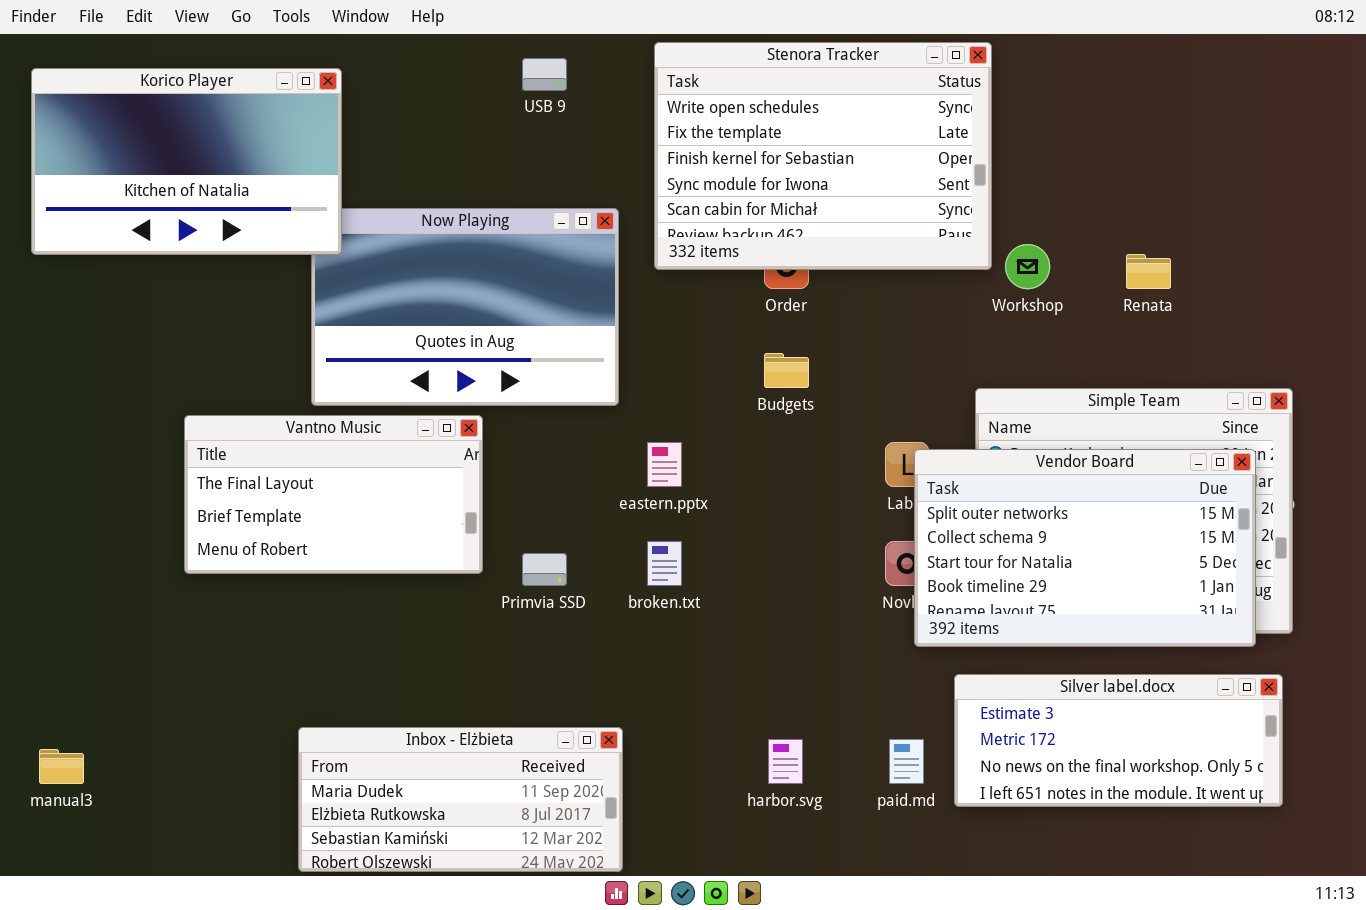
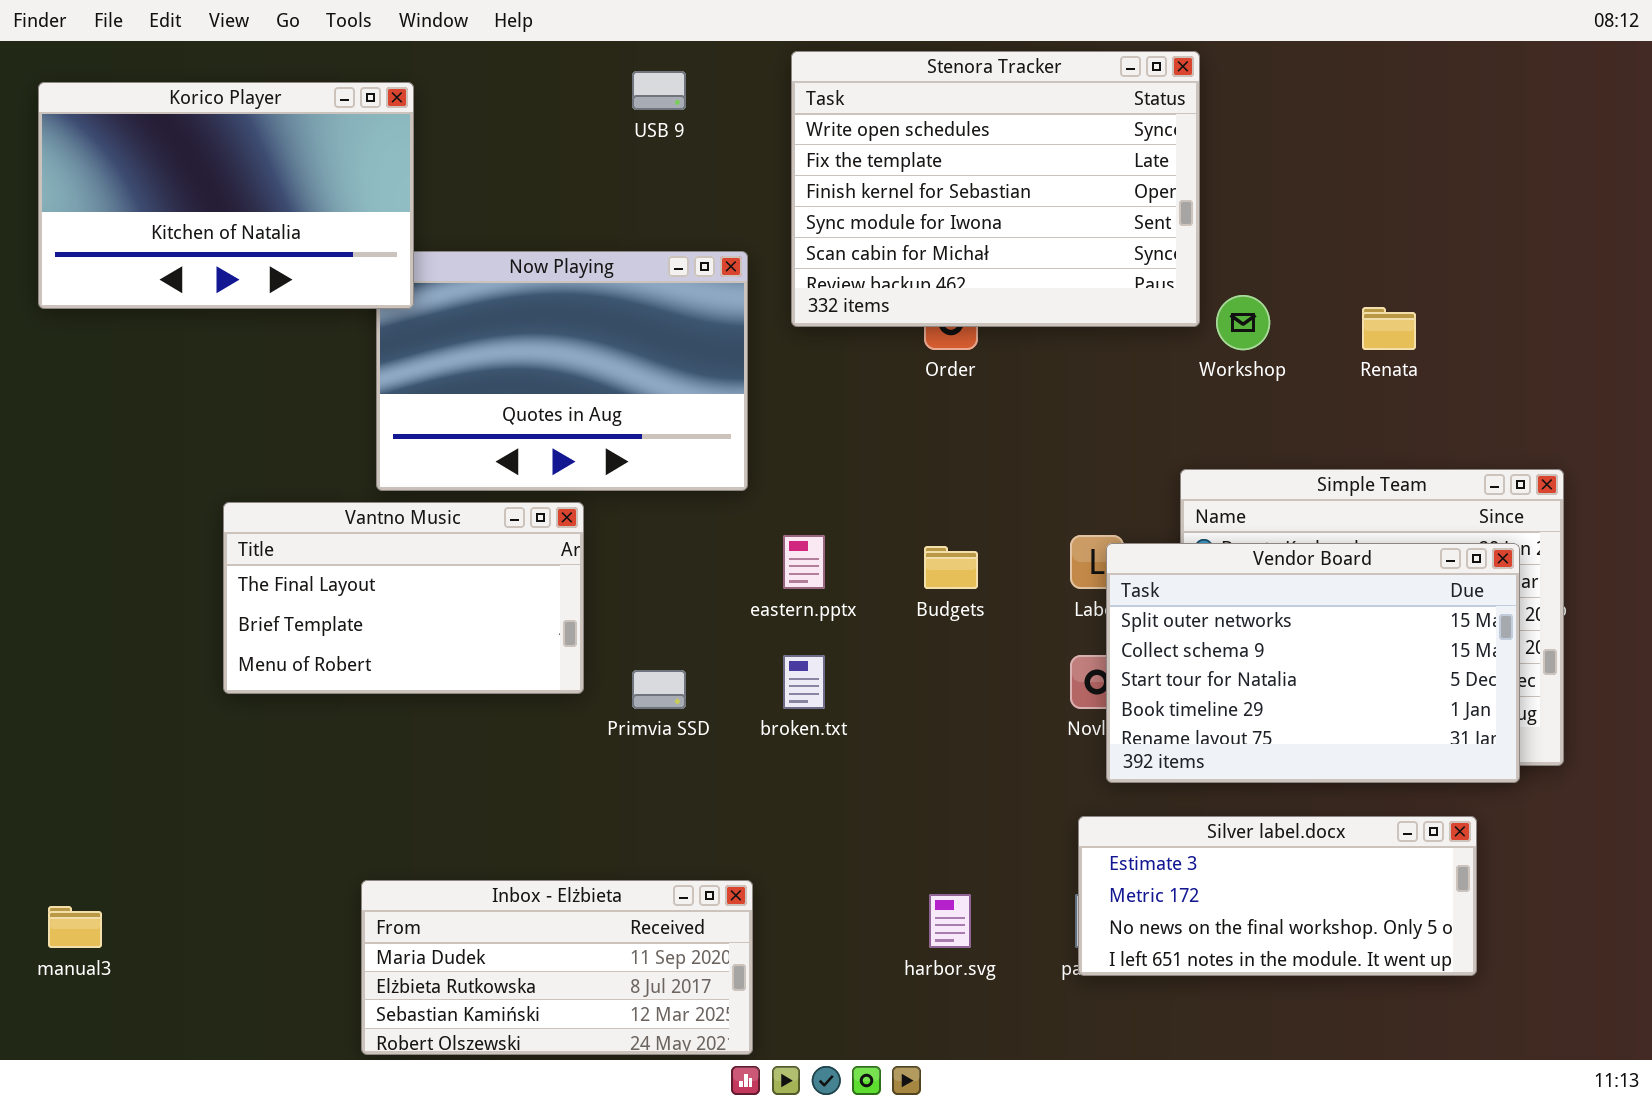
Budgets: [764,353,809,388] -> [924,546,978,589], moved
Silver label.docx: [954,674,1283,807] -> [1078,816,1477,976], moved

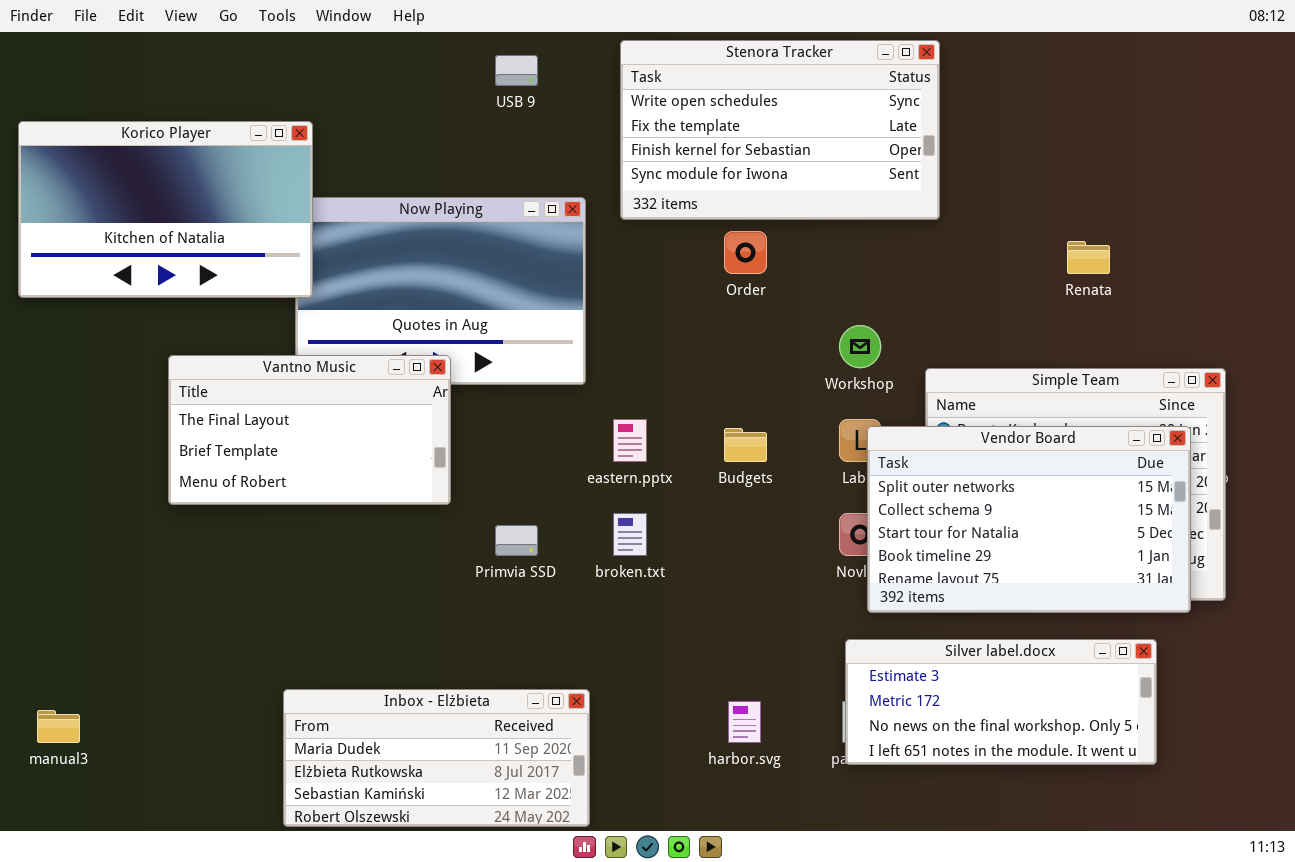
Stenora Tracker: [791,51,1200,327] -> [620,40,940,220], resized
Korico Player: [38,82,414,309] -> [18,121,313,298], moved
Workshop: [1216,295,1270,350] -> [839,325,881,368], moved
Vantno Music: [223,502,584,694] -> [168,355,451,505], moved

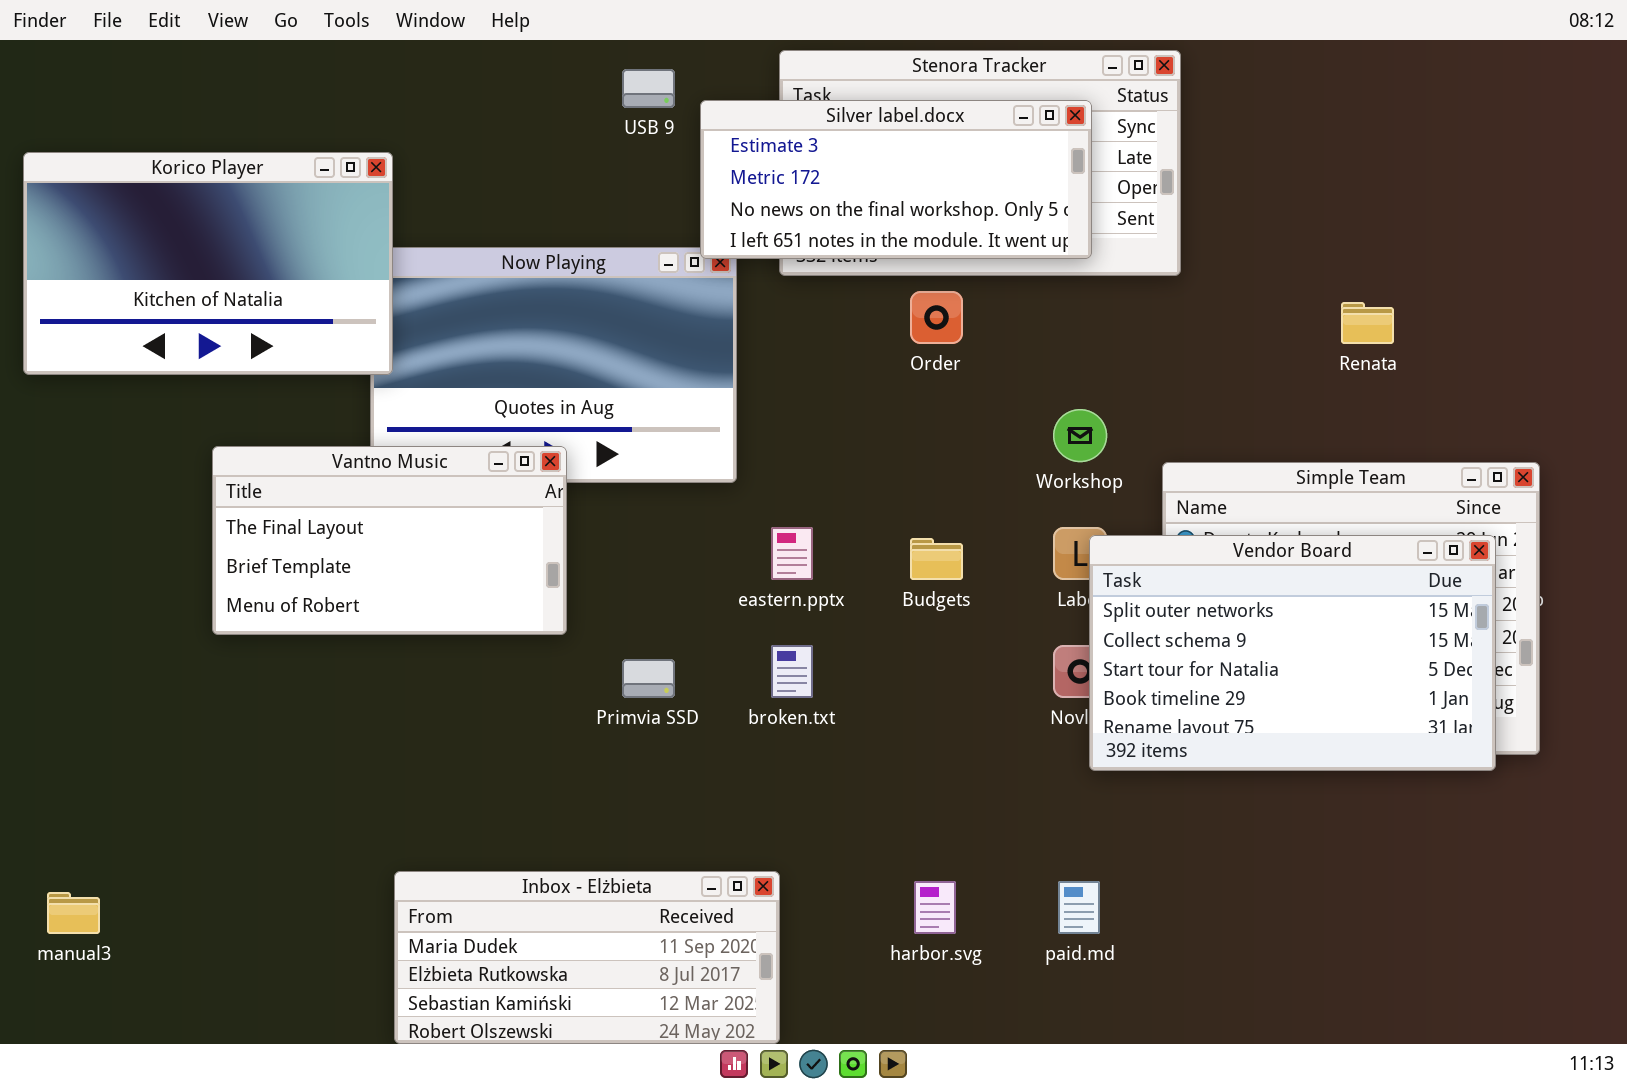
Silver label.docx: [845,639,1157,765] -> [700,100,1092,259], moved
Inbox - Elżbieta: [283,689,590,827] -> [394,871,780,1044], moved

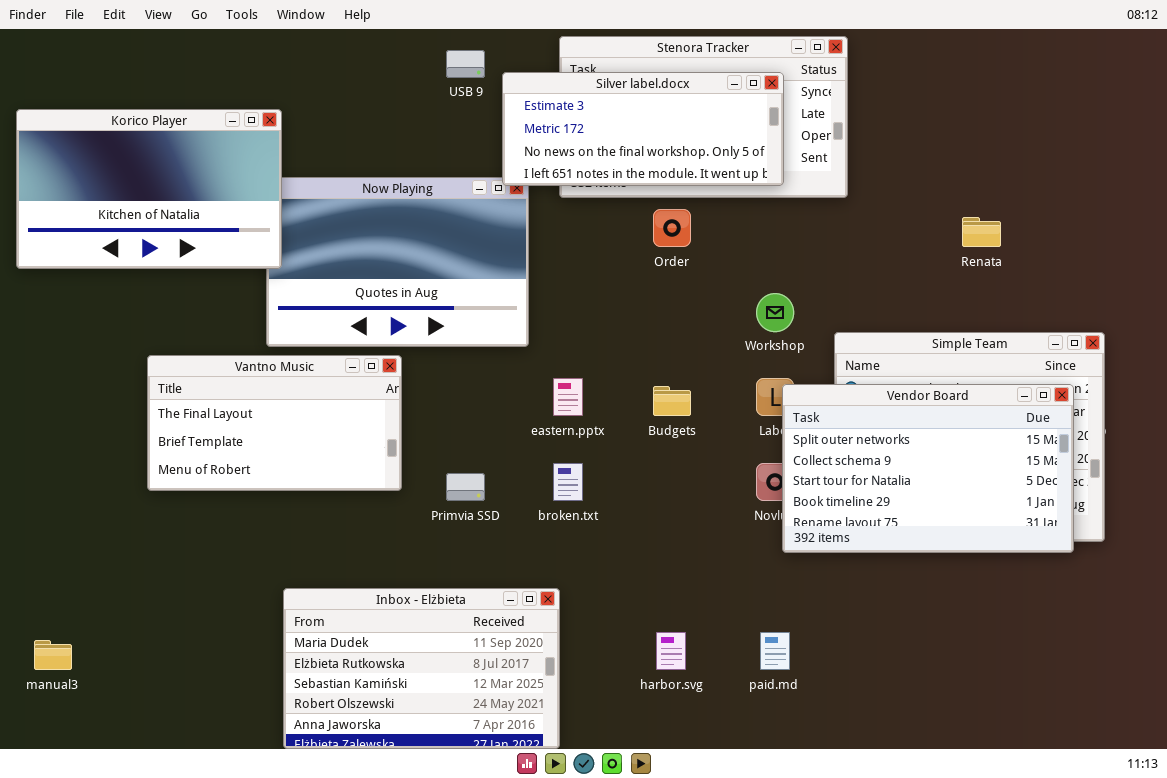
Vantno Music: [212,446,567,635] -> [147,355,402,491], moved
Inbox - Elżbieta: [394,871,780,1044] -> [283,588,560,749], resized

